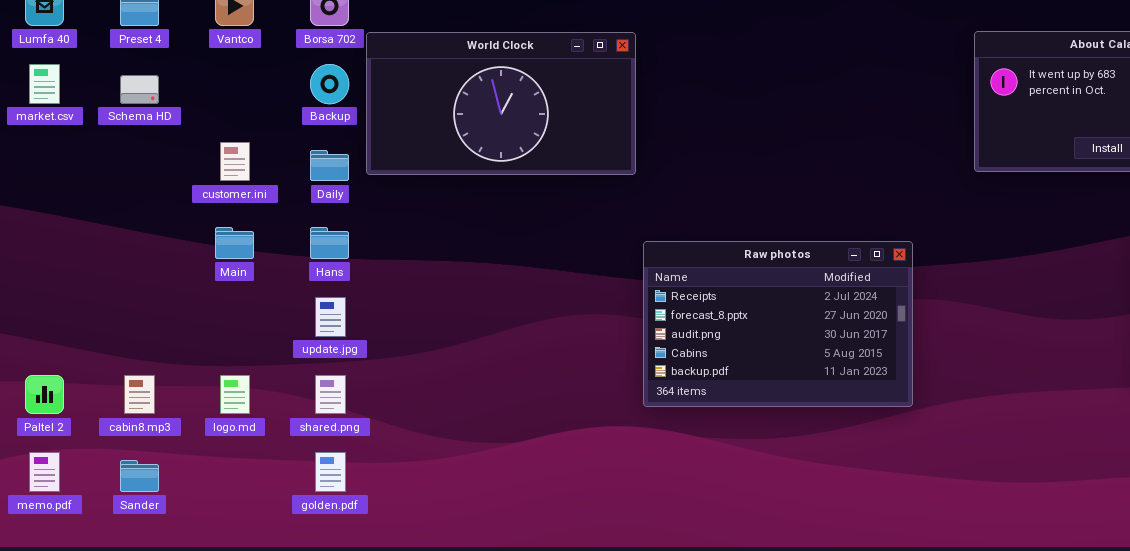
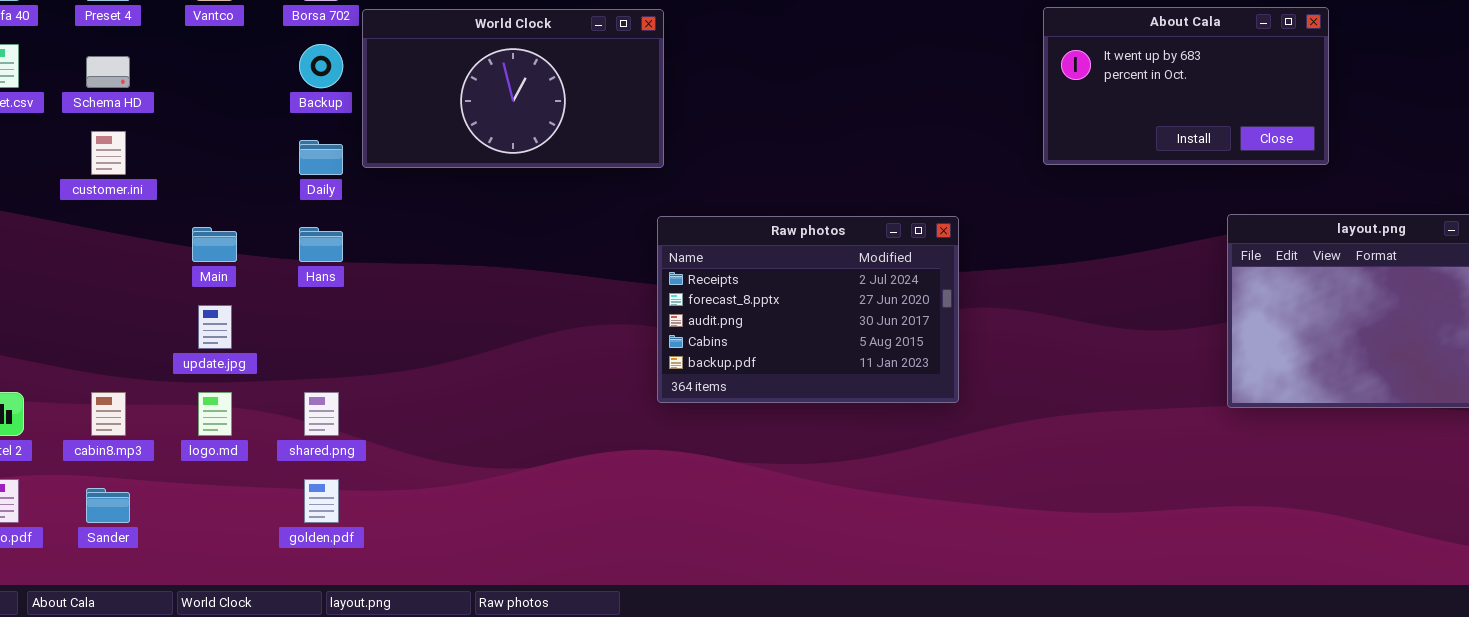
customer.ini: [220,142,250,181] -> [91,131,126,175], moved
Raw photos: [643,241,913,407] -> [657,216,959,403], moved
update.jpg: [315,297,346,337] -> [198,305,232,349], moved

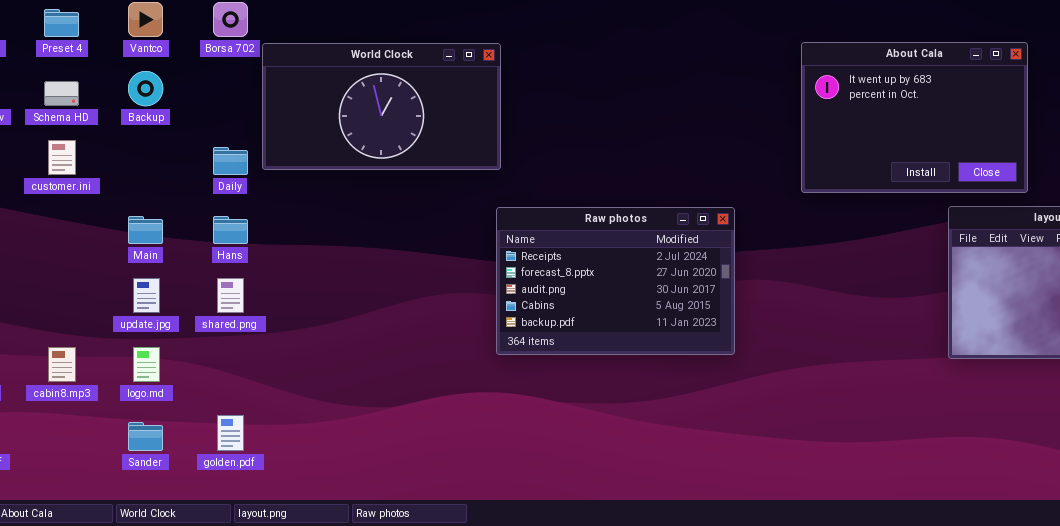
About Cala: [1043,7,1329,165] -> [801,42,1028,193], resized
Backup: [299,44,343,88] -> [128,71,163,106], moved
shared.png: [304,392,339,436] -> [217,278,244,313], moved
Sander: [86,488,130,523] -> [128,422,163,451], moved

